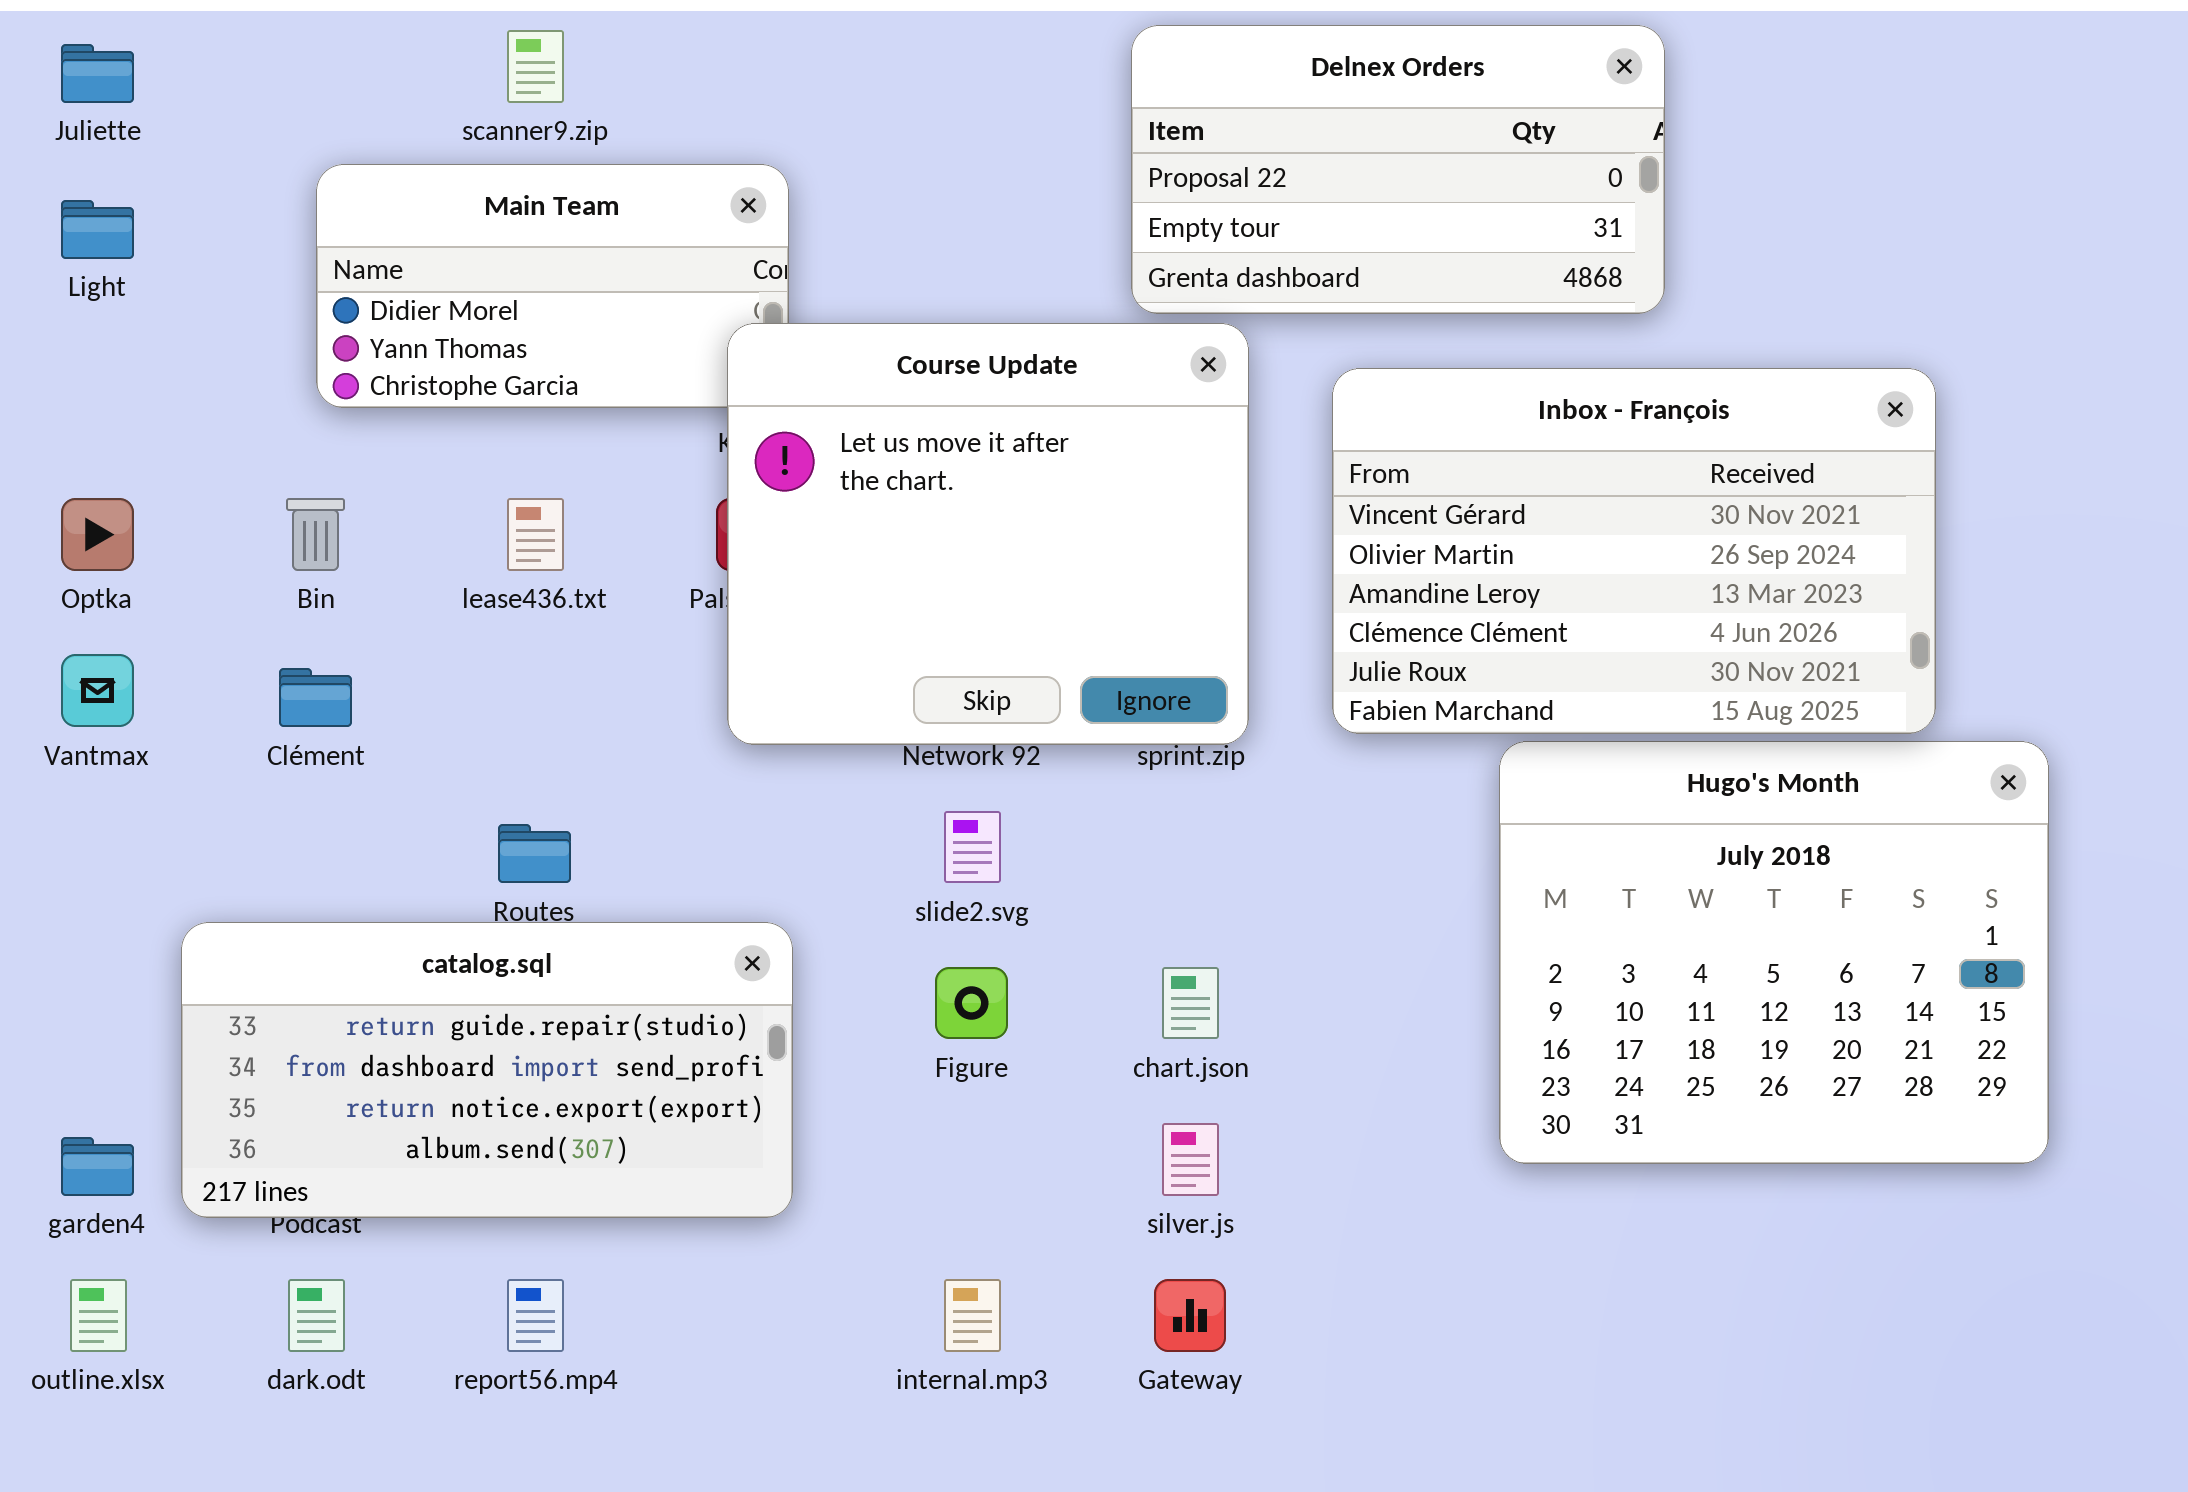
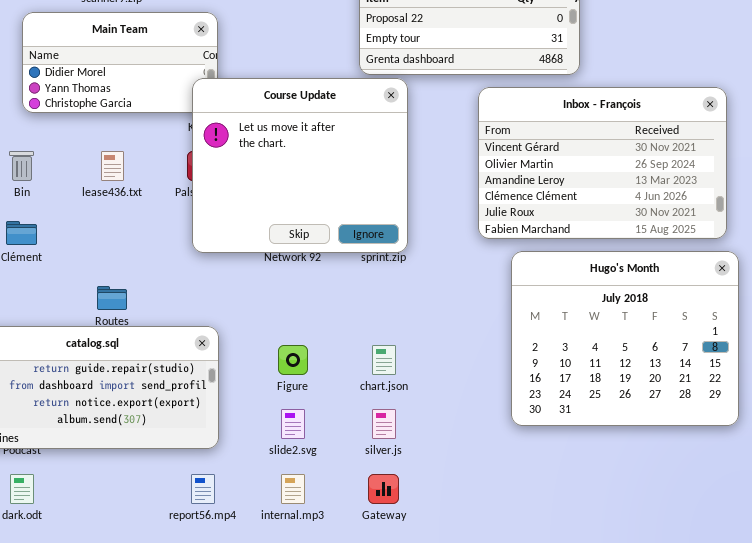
Inbox - François: [1332,368,1936,734] -> [478,87,727,239], moved
slide2.svg: [944,811,1001,883] -> [281,409,305,439], moved
report56.mp4: [507,1279,564,1352] -> [191,474,215,504], moved

